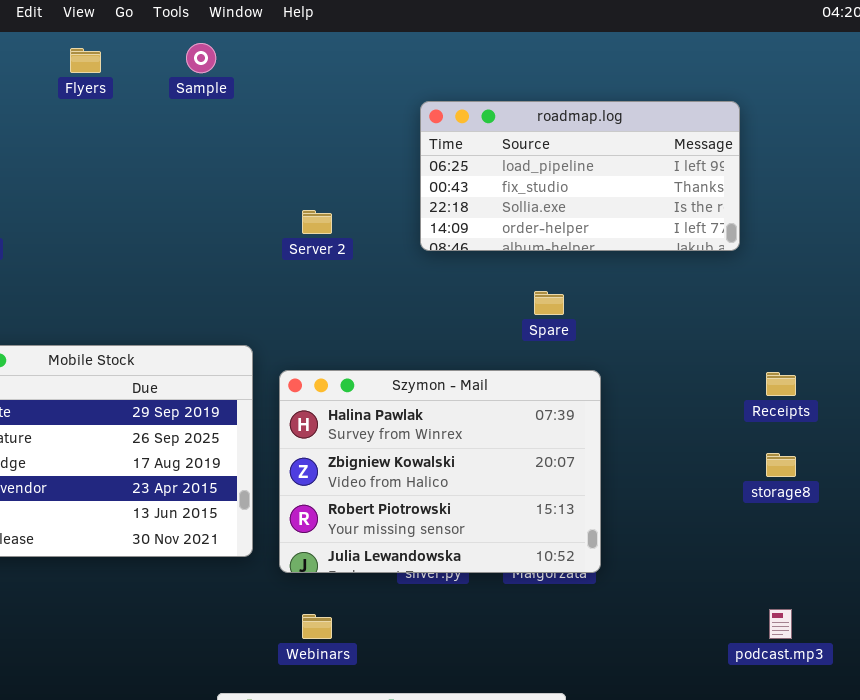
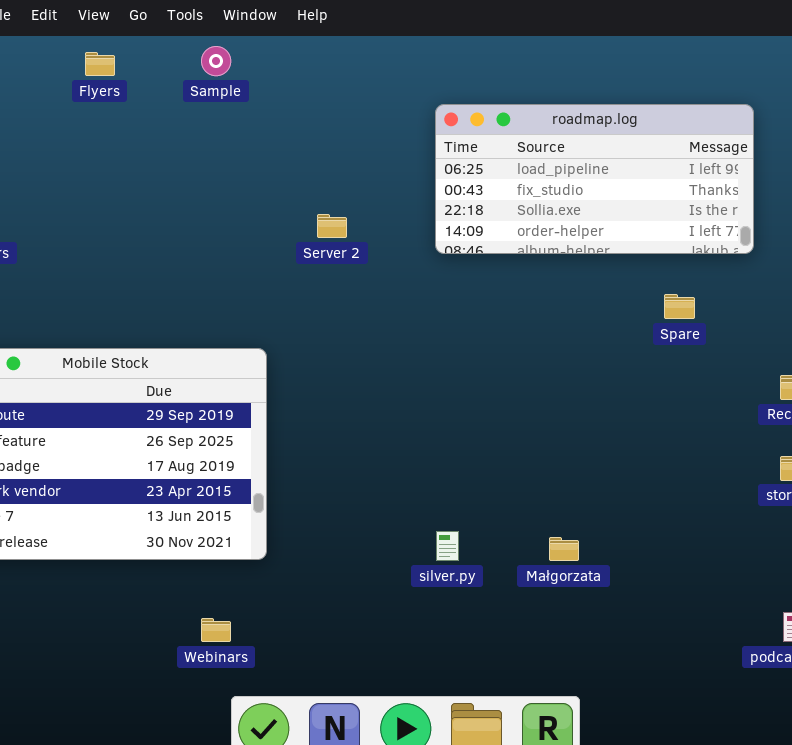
Spare: [534,291,564,315] -> [664,294,695,319], moved
Szymon - Mail: [279,370,601,573] -> none, closed
Webinars: [302,614,332,639] -> [201,618,231,642], moved

